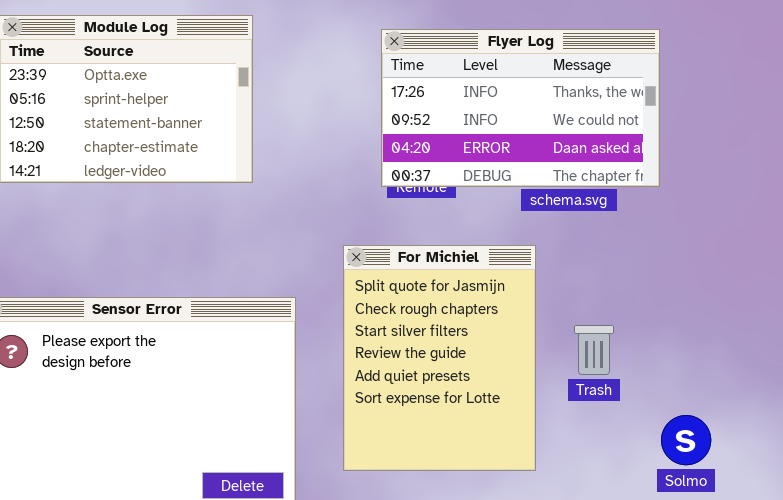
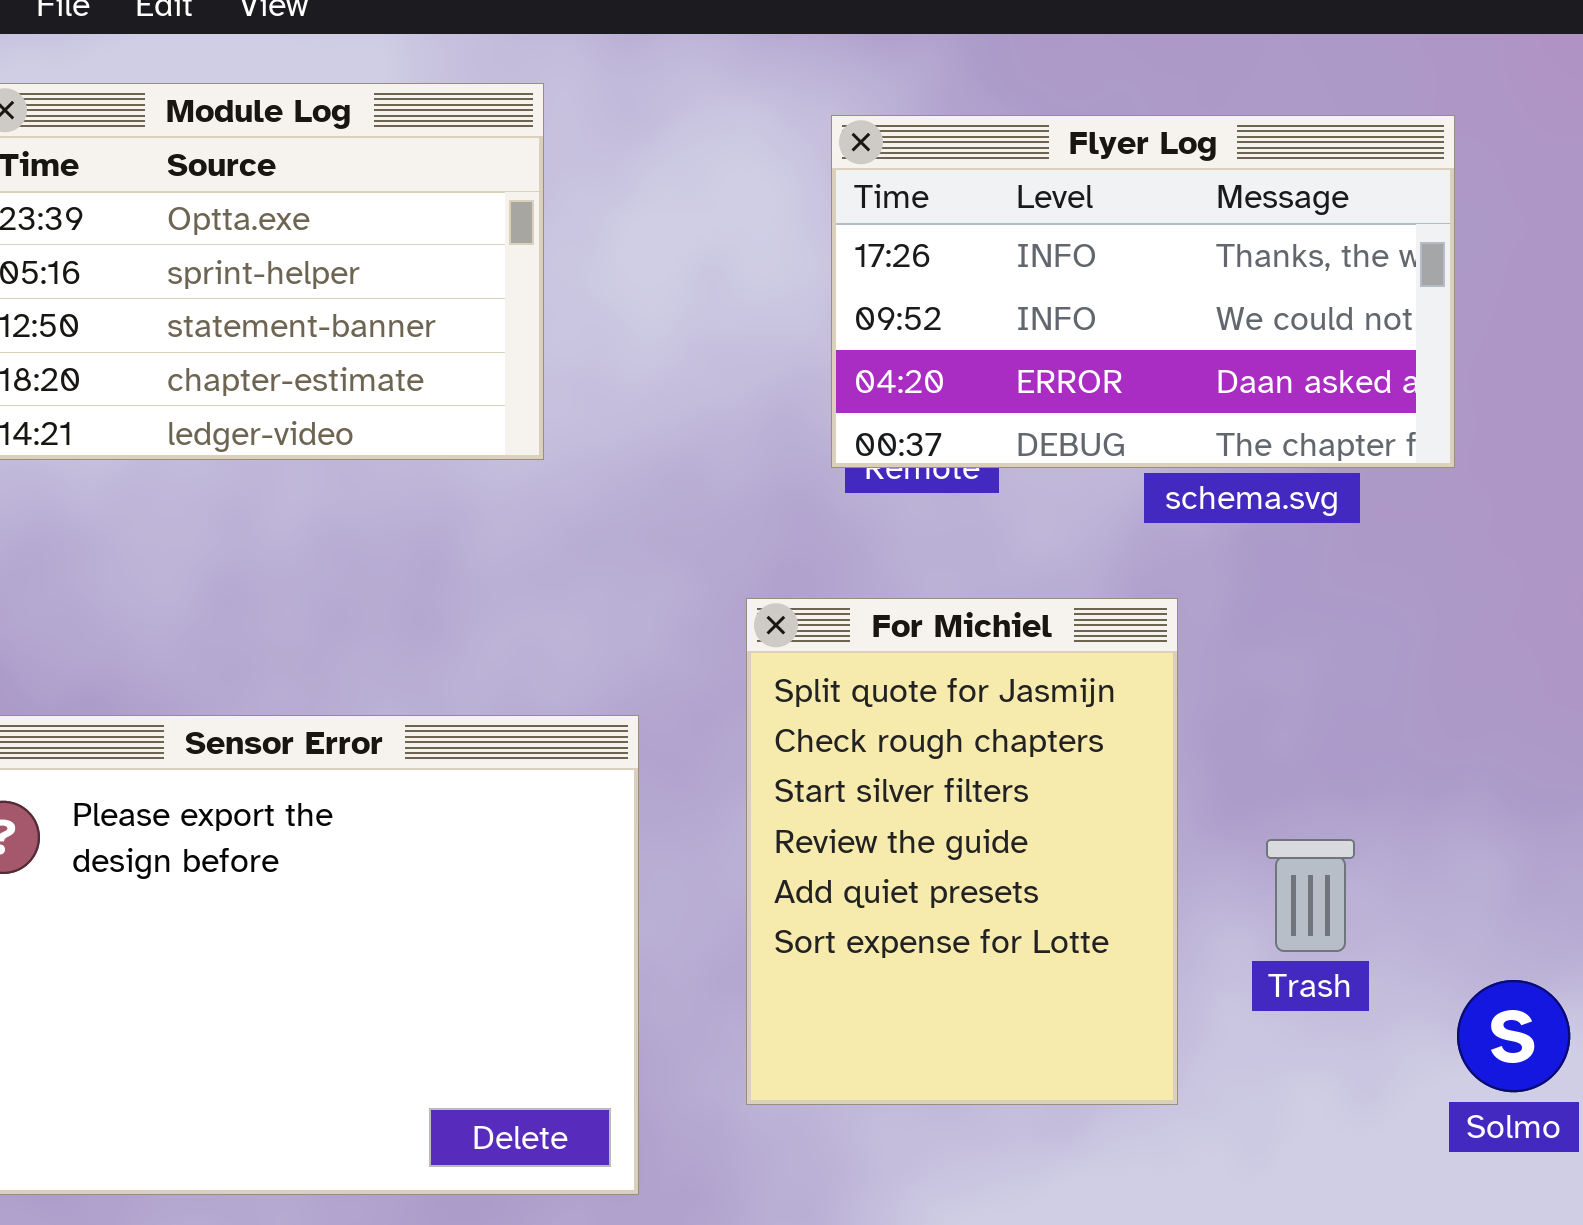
Trash: [574,325,614,375] -> [1266,839,1355,952], moved

